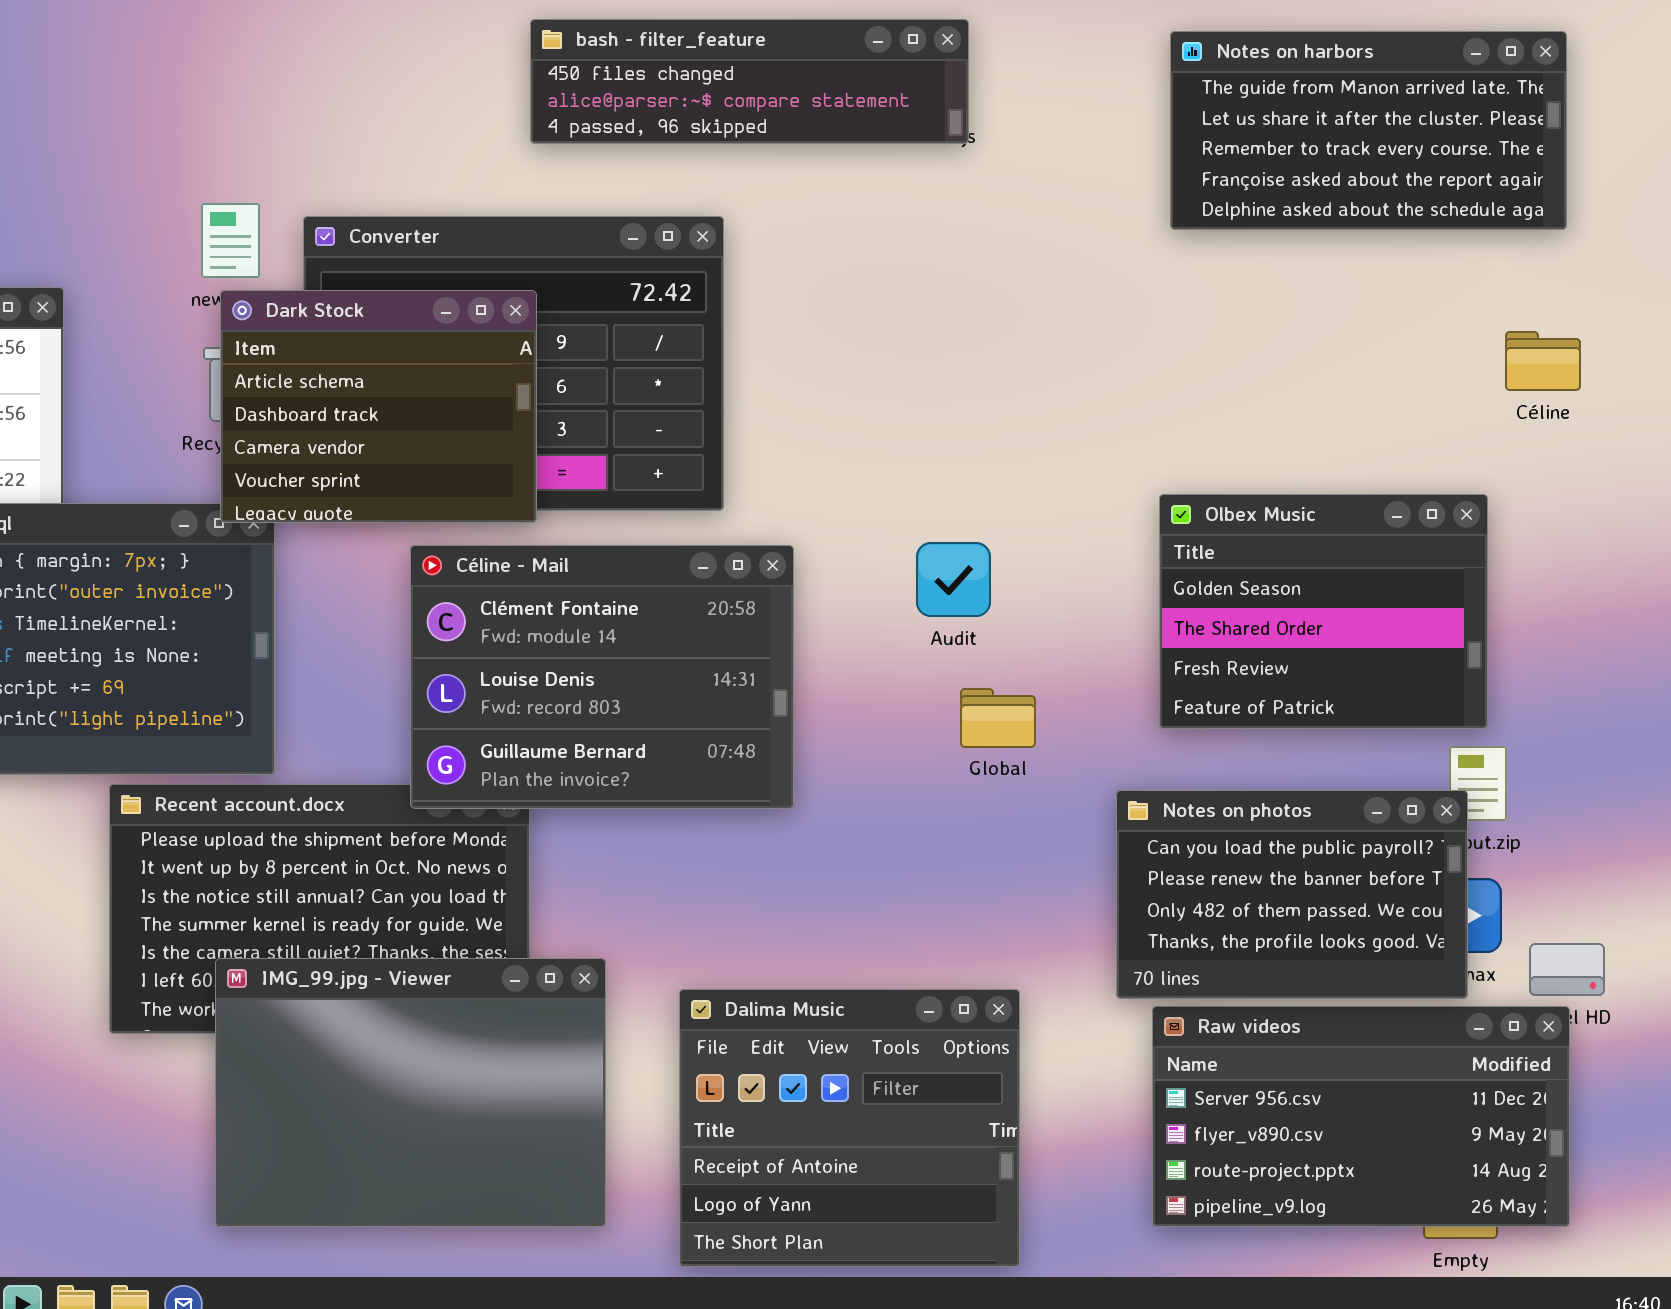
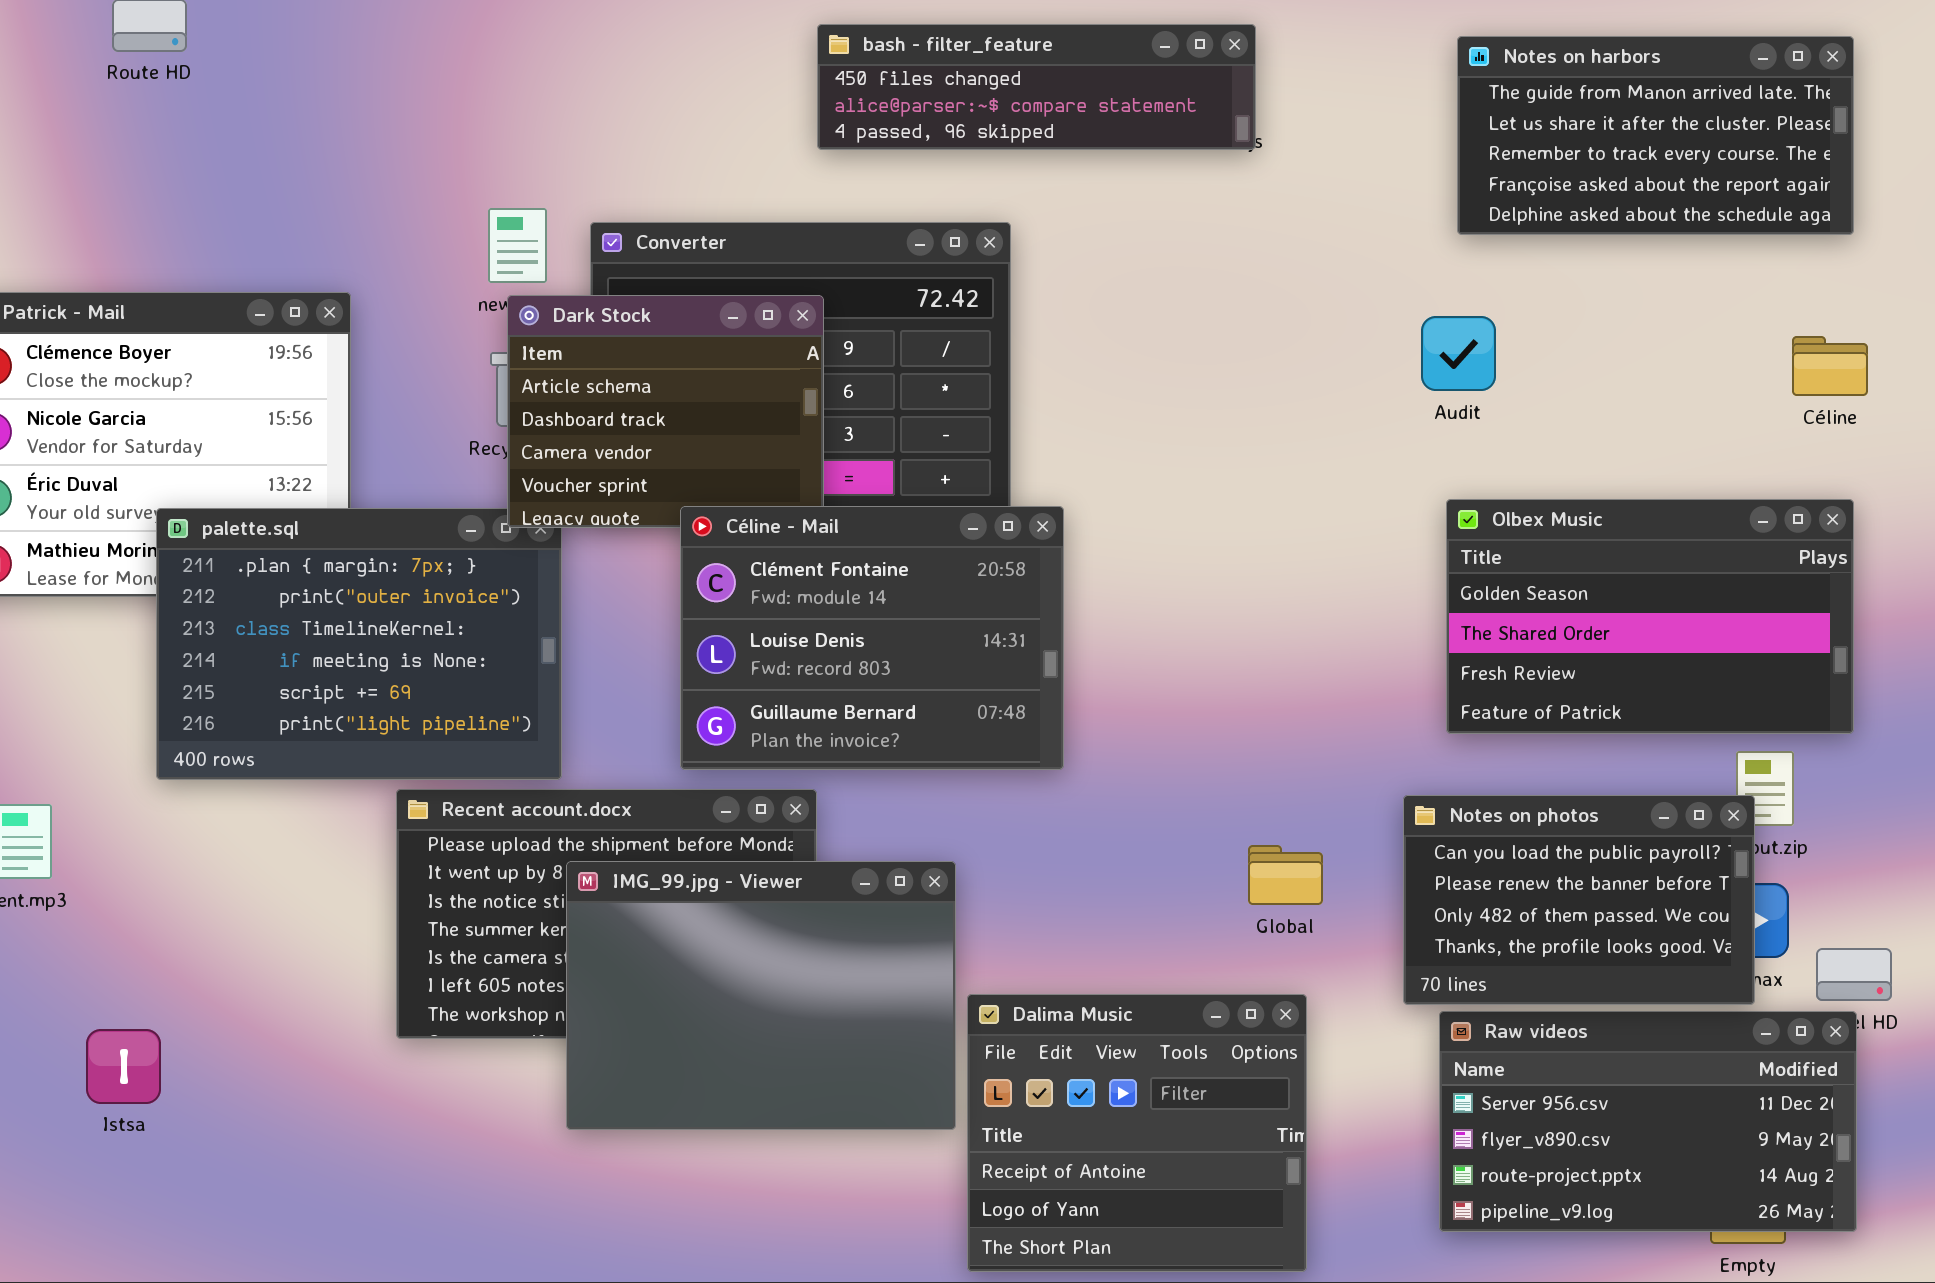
Olbex Music: [1159,494,1488,729] -> [1446,499,1854,734], resized
Audit: [916,542,991,617] -> [1421,316,1496,391], moved
Céline - Mail: [410,545,794,809] -> [680,506,1064,770], moved
Global: [960,688,1036,748] -> [1248,845,1323,905], moved
IMG_99.jpg - Viewer: [215,958,606,1227] -> [566,861,956,1130], moved

